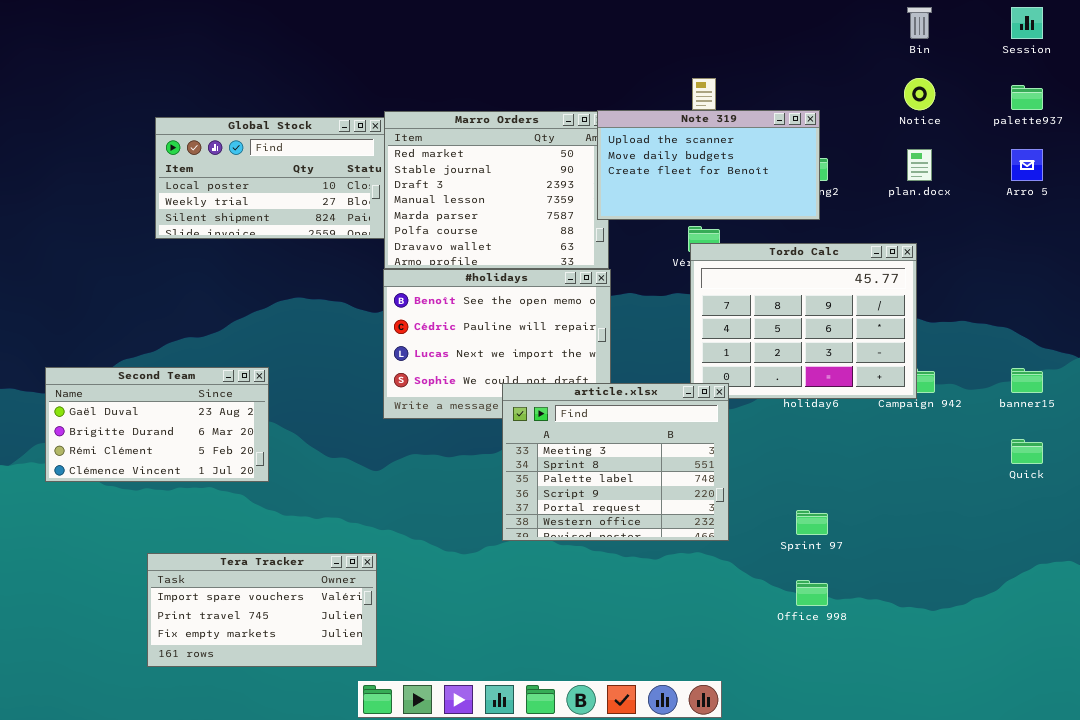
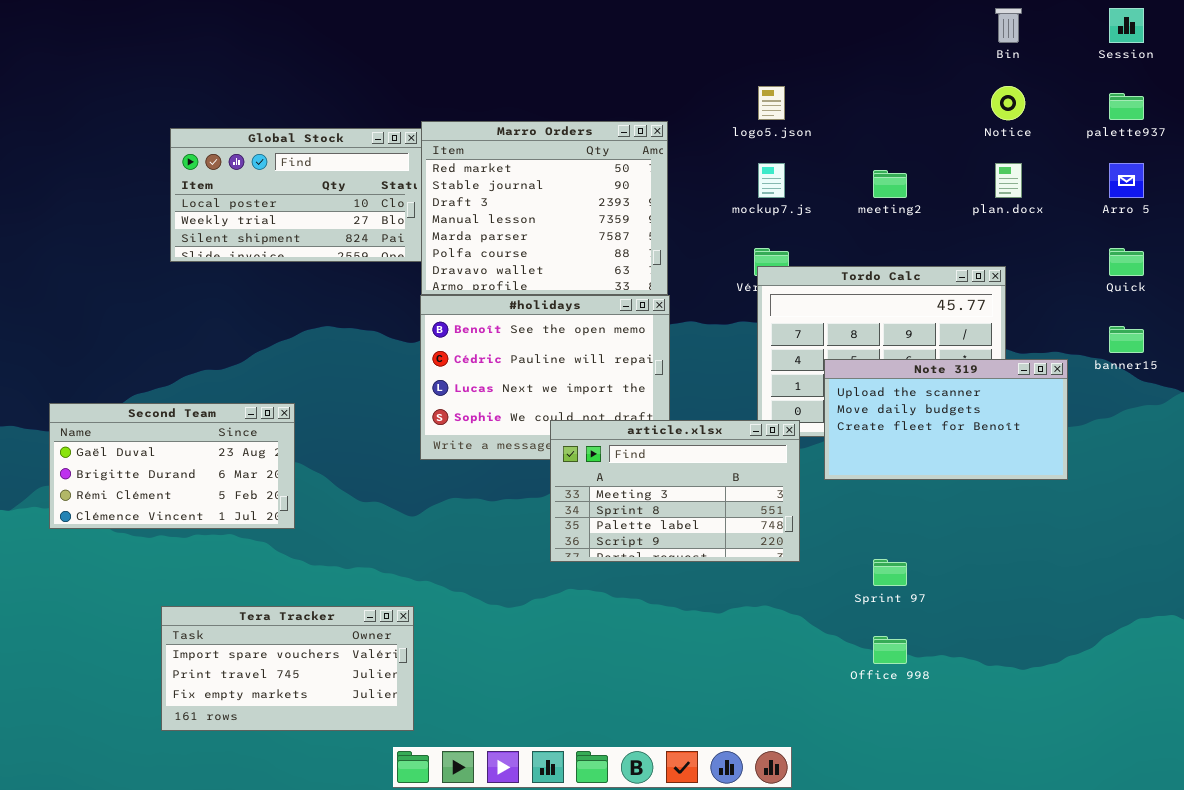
Note 319: [597,110,820,220] -> [824,359,1068,480], moved
banner15: [1011,368,1043,393] -> [1109,326,1144,353], moved
article.xlsx: [502,383,729,541] -> [550,420,800,562], resized
Quick: [1011,439,1043,464] -> [1109,248,1144,276], moved

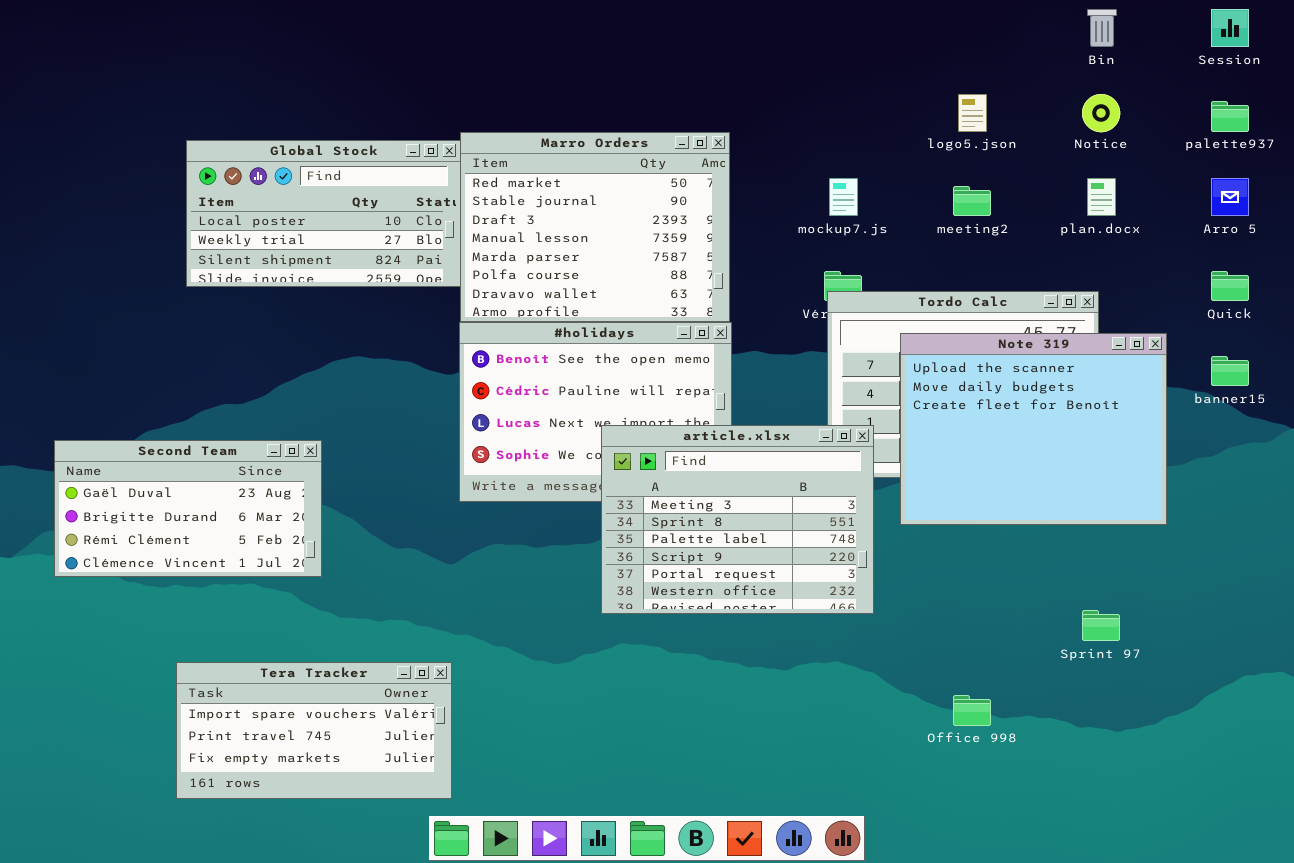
logo5.json: [758,86,785,120] -> [958,94,987,132], moved
Note 319: [824,359,1068,480] -> [900,333,1167,525], resized
article.xlsx: [550,420,800,562] -> [601,425,874,614], resized
Sprint 97: [873,559,907,586] -> [1082,610,1120,641], moved

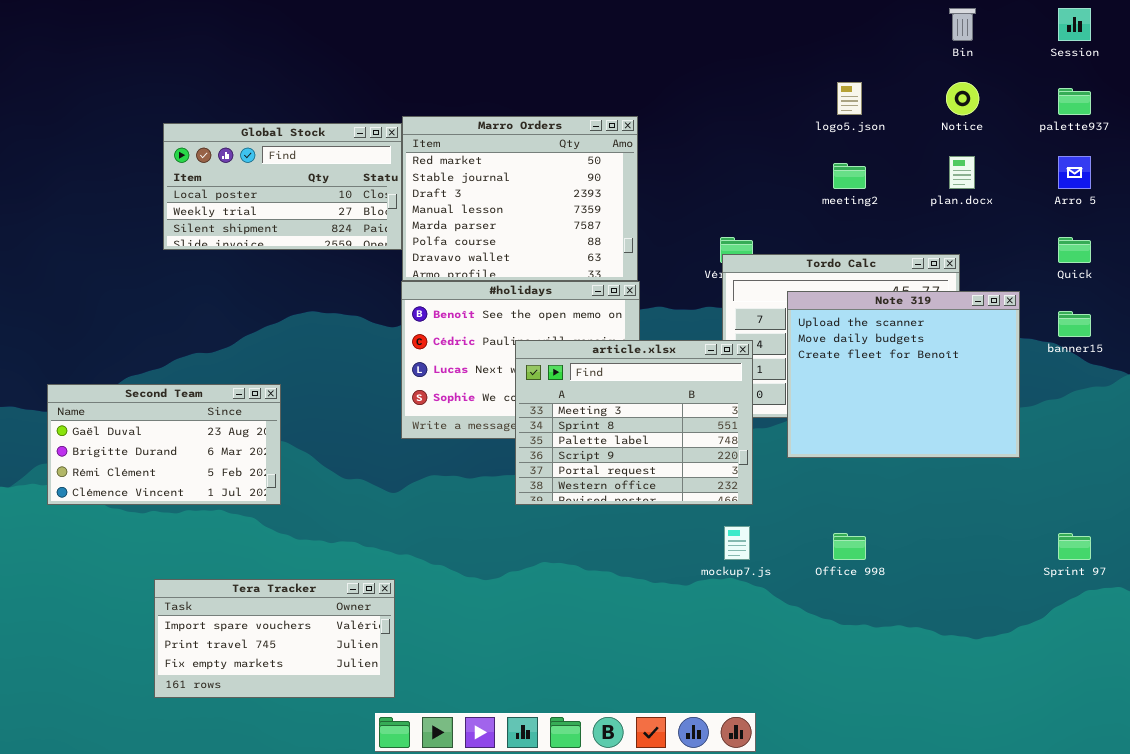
mockup7.js: [829,178,858,216] -> [724,526,750,560], moved
article.xlsx: [601,425,874,614] -> [515,340,753,505], moved
Sprint 97: [1082,610,1120,641] -> [1058,533,1091,560], moved
Office 998: [953,695,991,726] -> [833,533,866,560], moved

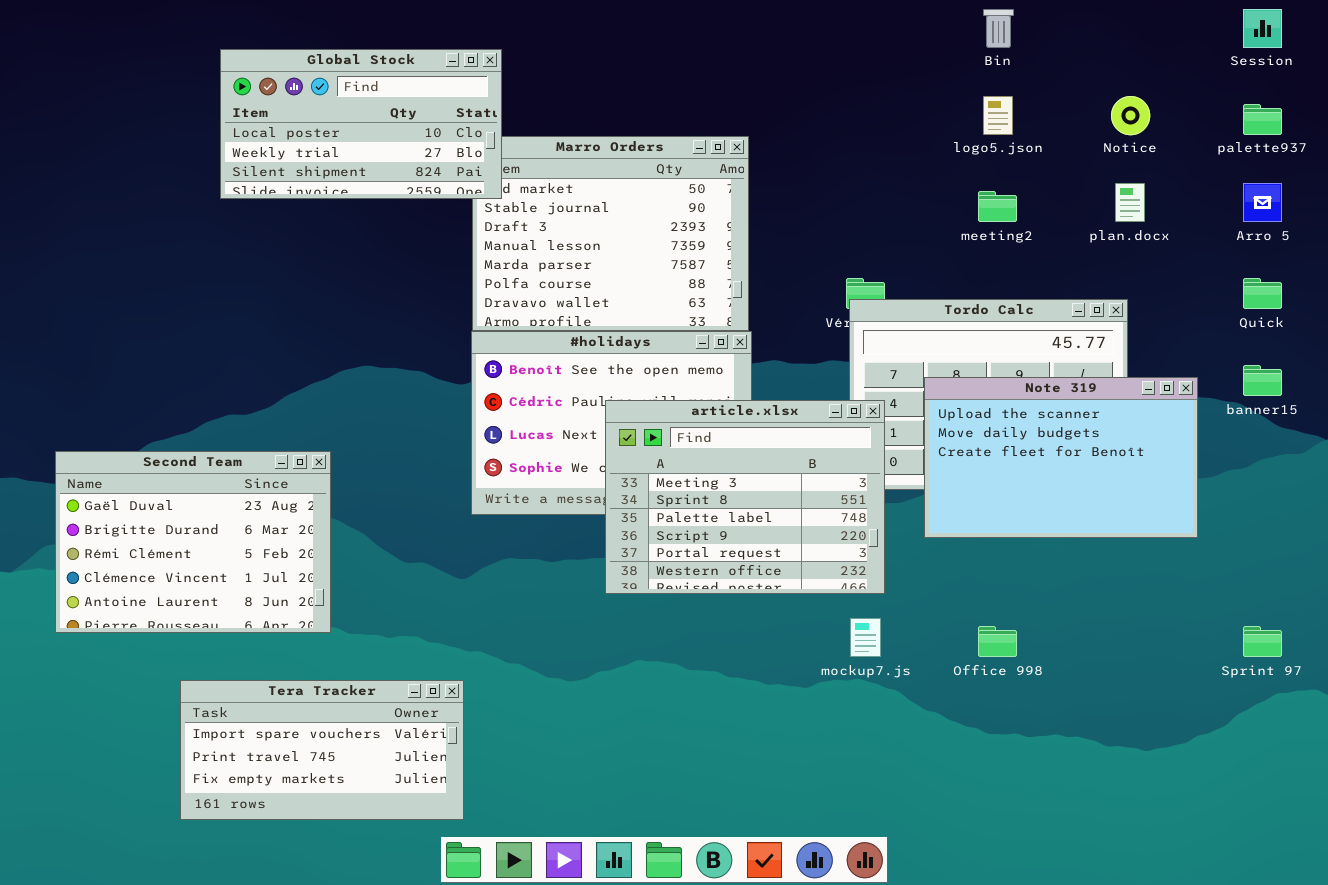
Bin: [949,8,976,41] -> [983,9,1014,48], moved
Global Stock: [163,123,402,250] -> [220,49,502,199], moved
Note 319: [787,291,1020,458] -> [924,377,1198,538], resized
Second Team: [47,384,281,505] -> [55,451,331,633], resized

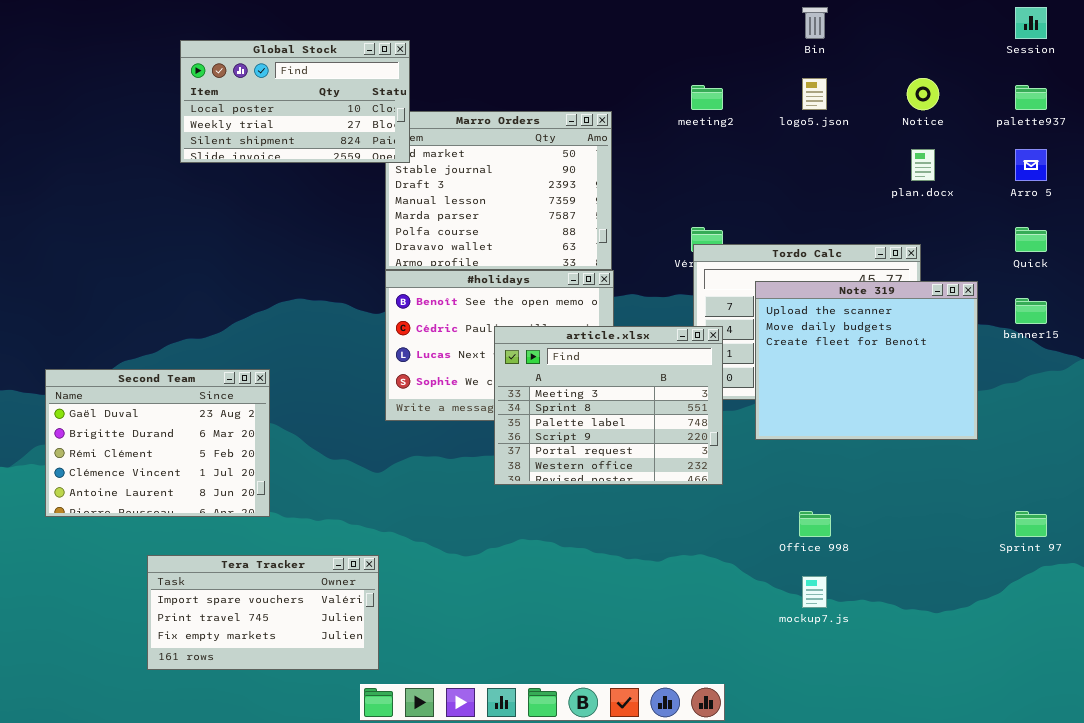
meeting2: [978,191,1017,222] -> [691,85,723,110], moved
Note 319: [924,377,1198,538] -> [755,281,978,440], resized
mockup7.js: [850,618,881,657] -> [802,576,827,608], moved

